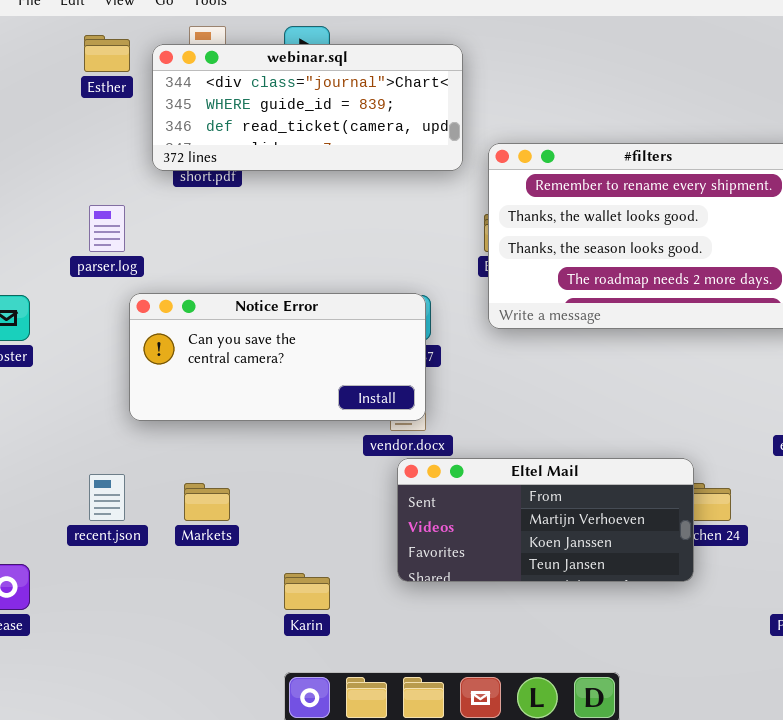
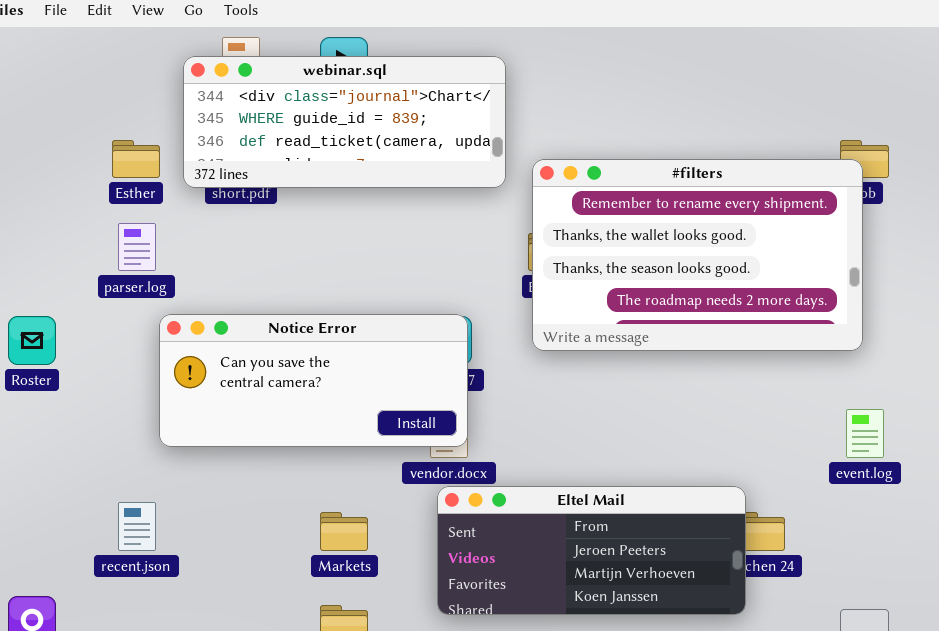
Esther: [84,35,130,72] -> [112,140,160,178], moved
Eltel Mail: [397,458,694,582] -> [437,486,746,615], scrolled up 1 row
Markets: [184,483,230,521] -> [320,512,368,551], moved

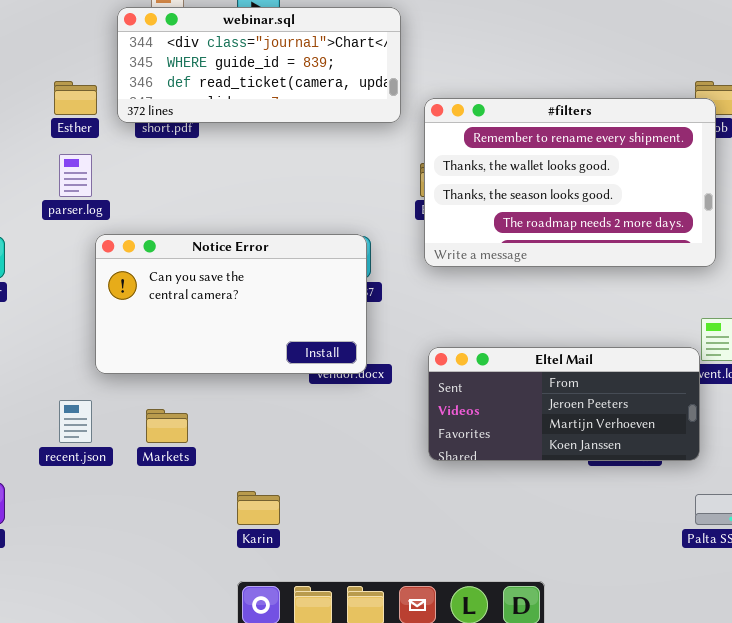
Notice Error: [159,314,468,447] -> [95,234,367,374], resized
Eltel Mail: [437,486,746,615] -> [428,347,700,461], moved
Markets: [320,512,368,551] -> [146,409,188,443], moved

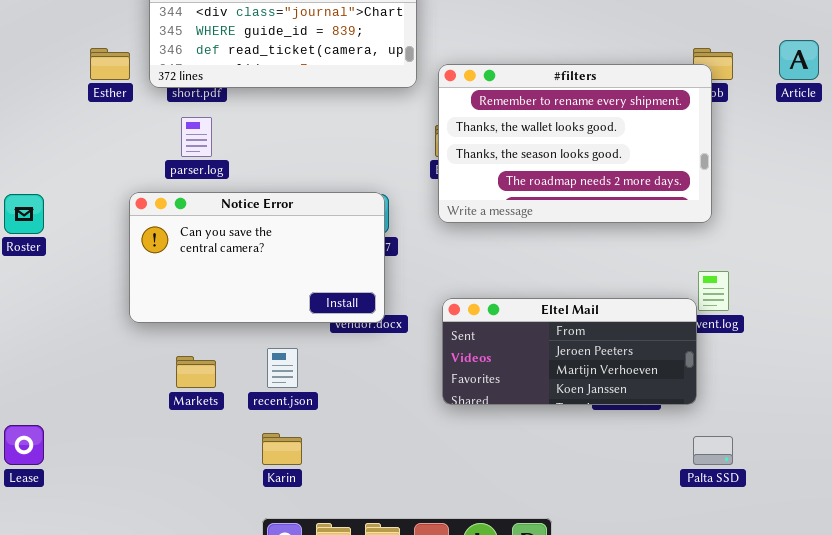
parser.log: [59,154,92,197] -> [181,117,212,157], moved
recent.json: [59,400,92,443] -> [267,348,298,388], moved

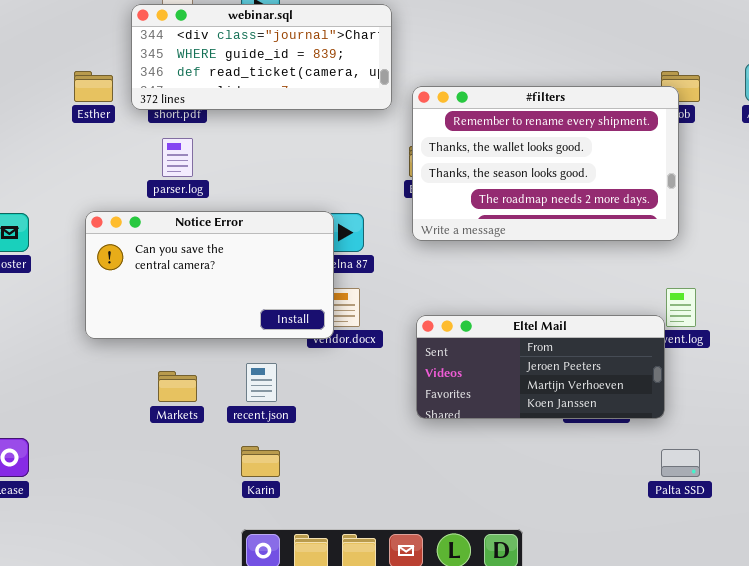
Notice Error: [129,192,385,323] -> [85,211,334,339], moved

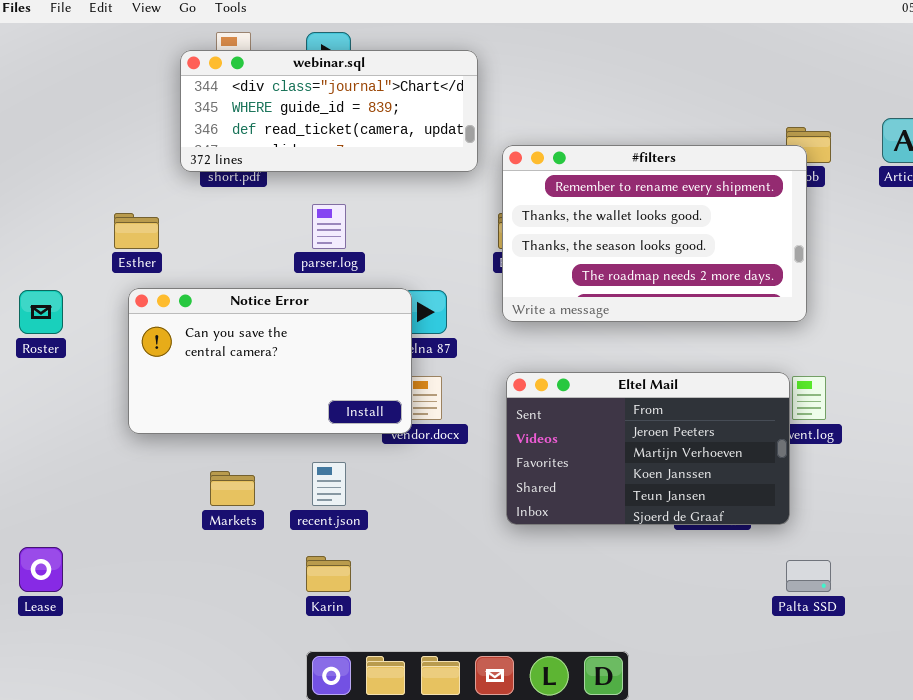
Esther: [74,71,113,102] -> [114,213,159,249], moved
parser.log: [162,138,193,177] -> [312,204,346,249], moved
Eltel Mail: [416,315,665,419] -> [506,372,790,525], resized

